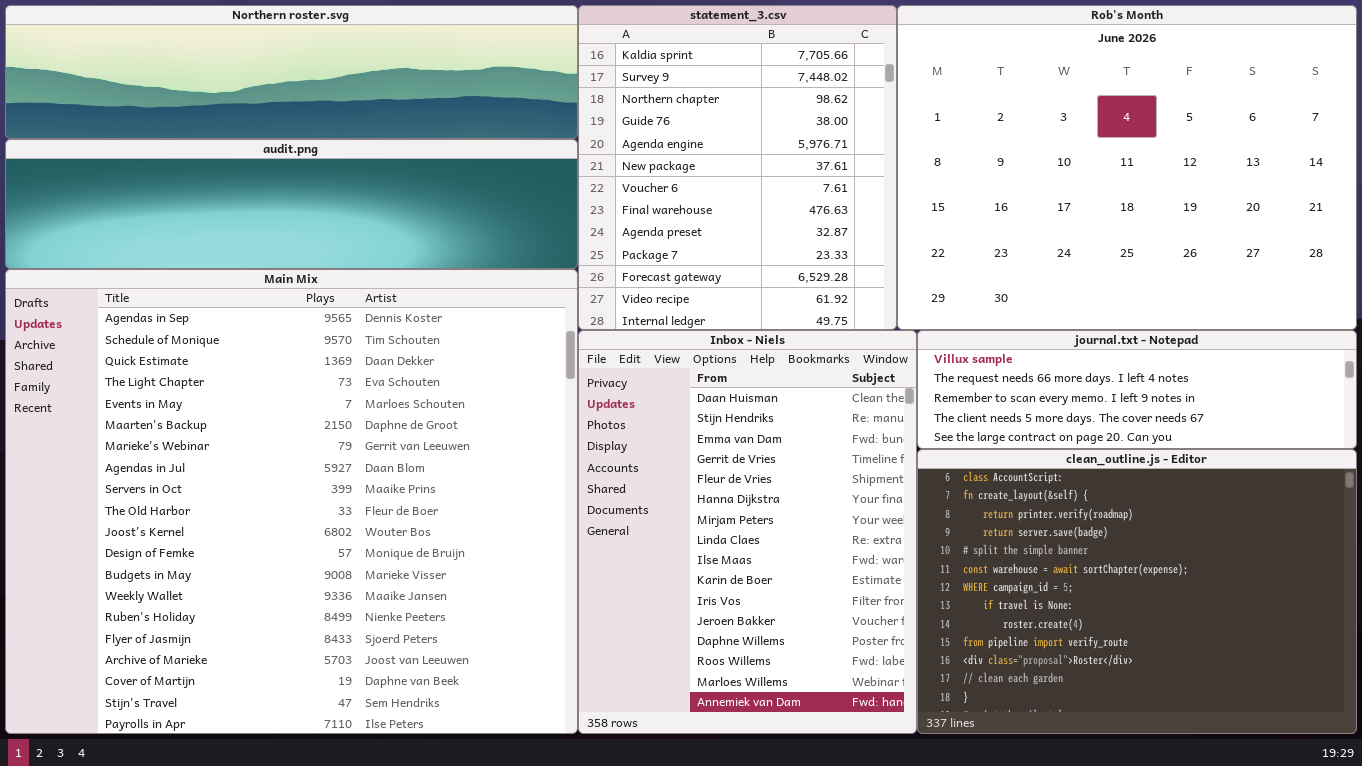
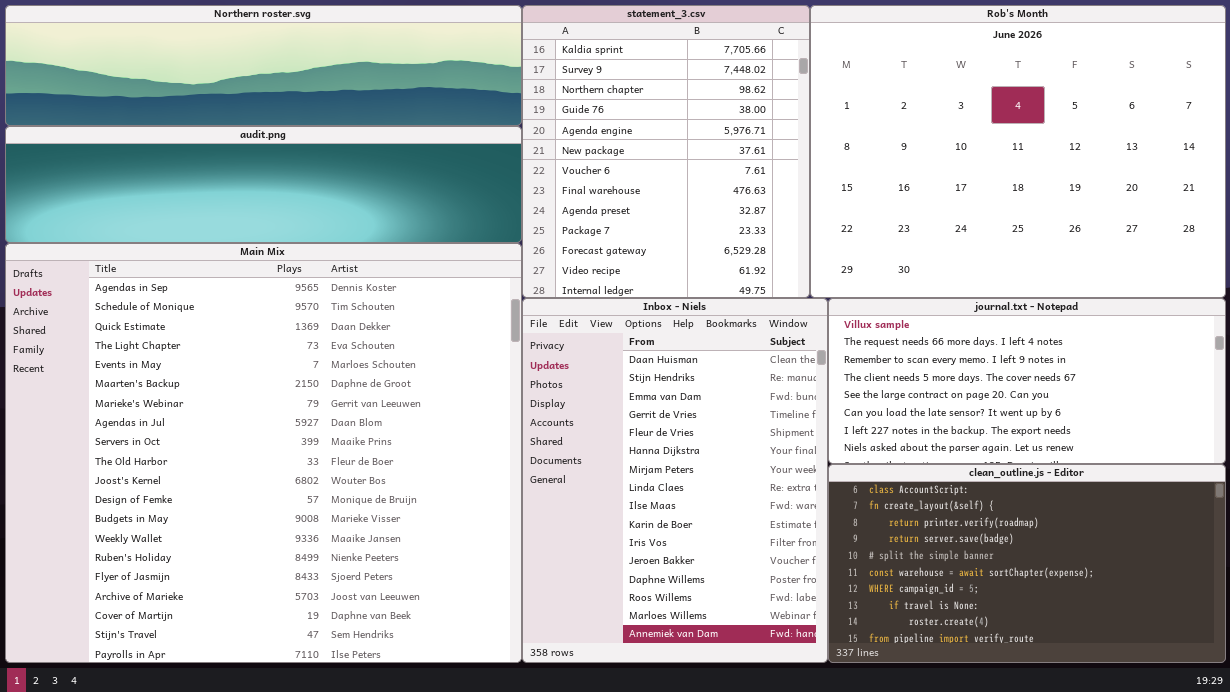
journal.txt - Notepad: [917,330,1357,449] -> [828,298,1226,464], resized
clean_outline.js - Editor: [917,449,1357,734] -> [828,464,1226,663], resized

